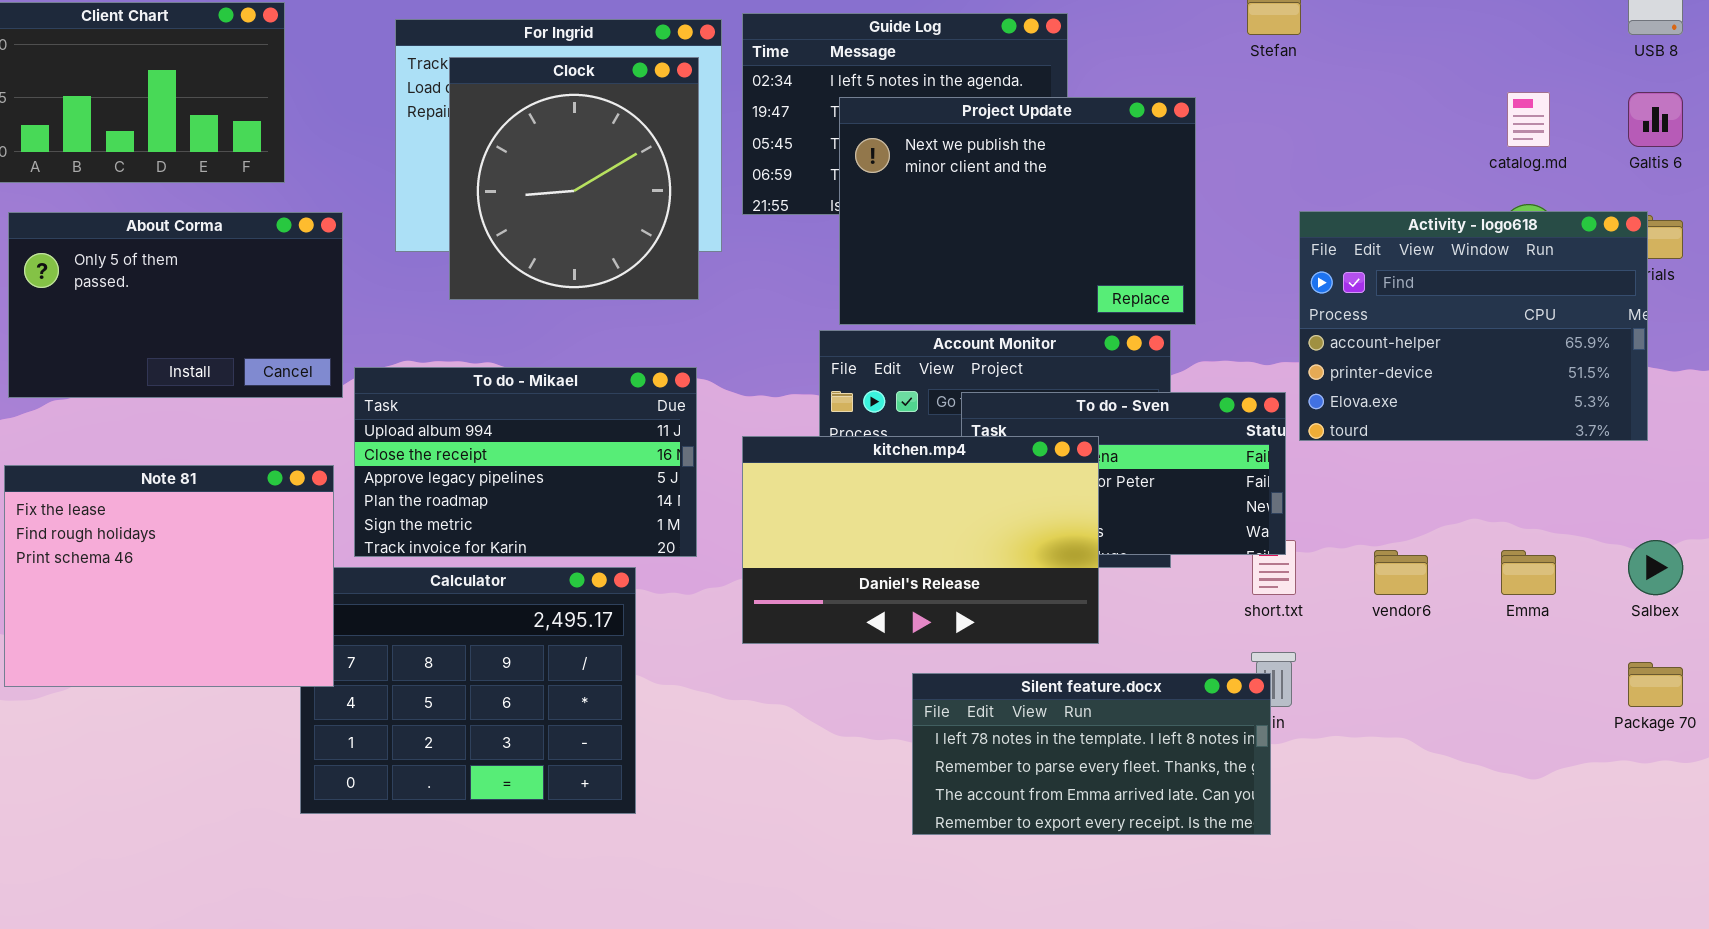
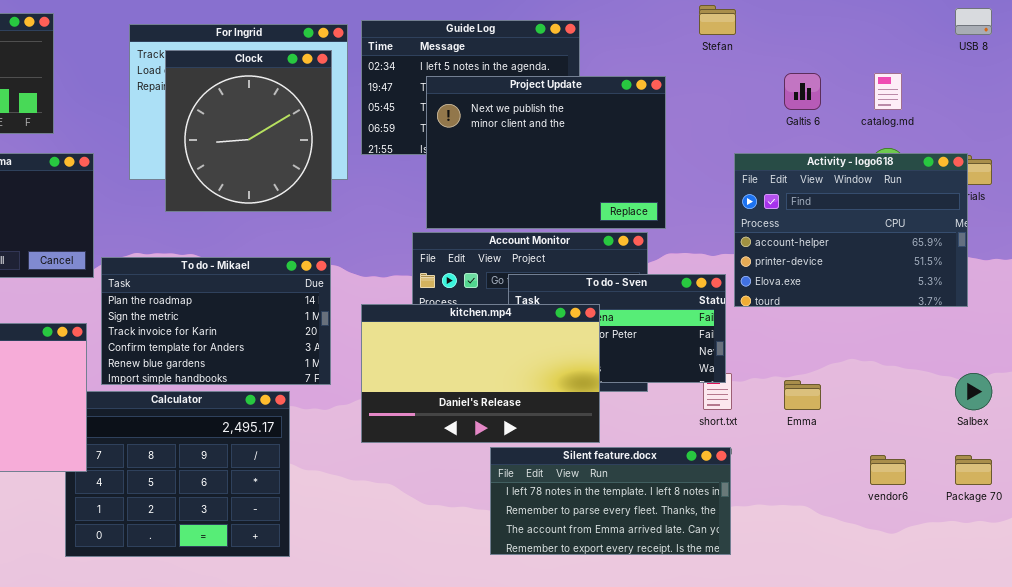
Galtis 6: [1628,92,1683,147] -> [784,73,821,110], moved
To do - Mikael: [354,367,697,557] -> [101,257,331,385], scrolled down 3 rows
vendor6: [1374,550,1428,595] -> [870,455,906,485], moved
Emma: [1501,550,1556,595] -> [784,380,821,410], moved
Silent feature.docx: [912,673,1271,835] -> [490,447,731,555], moved

